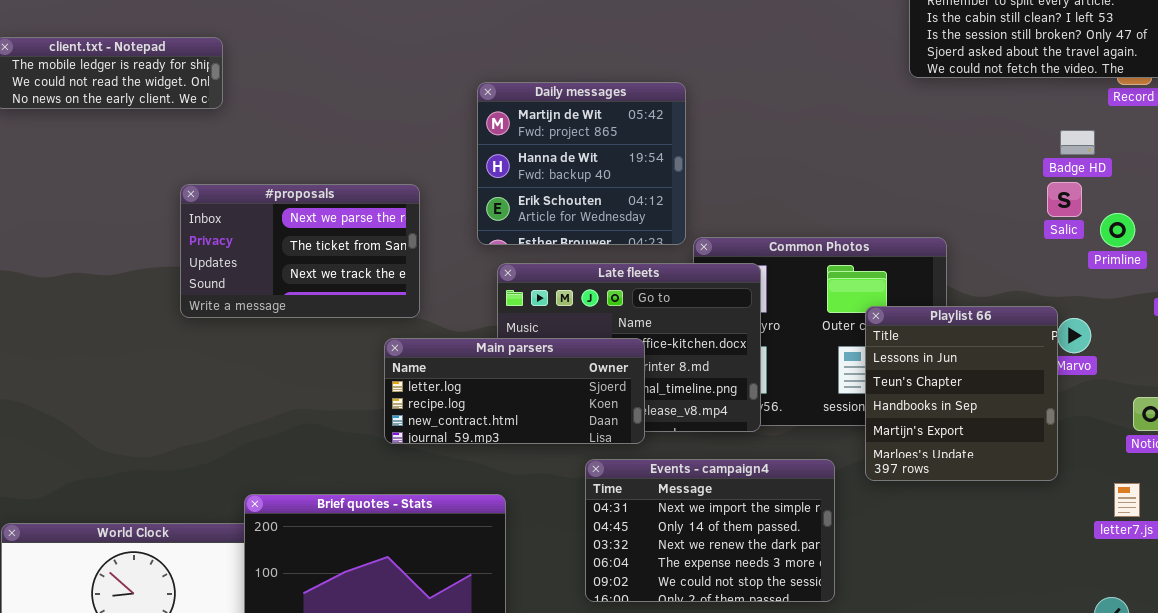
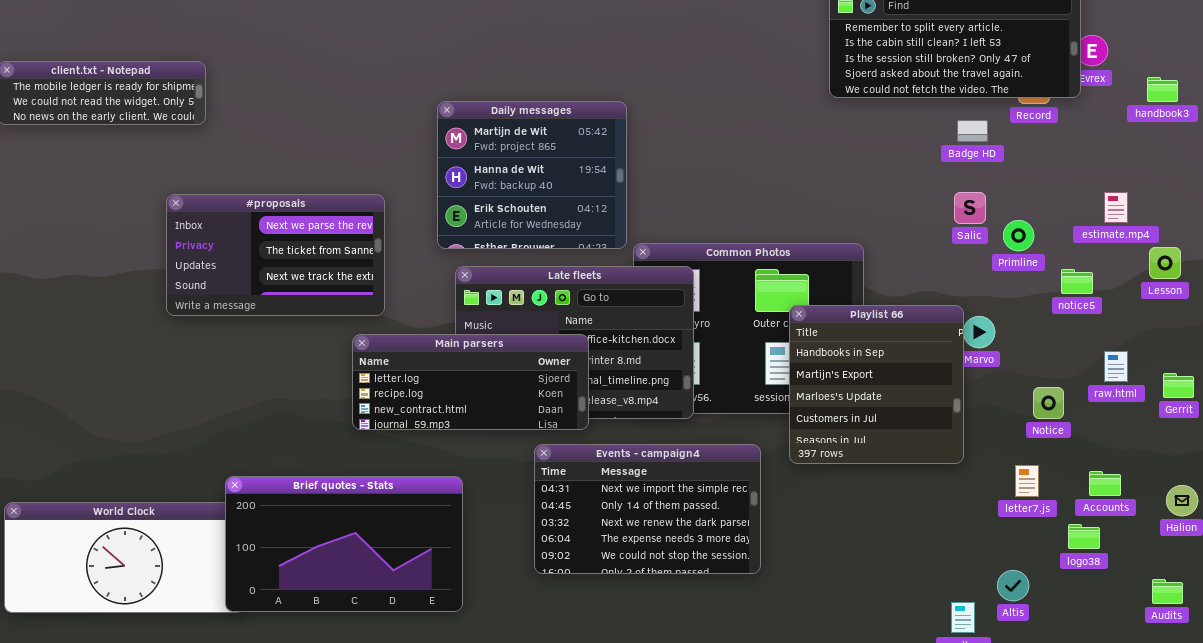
Badge HD: [1060,130,1095,155] -> [957,120,988,142], moved
Playlist 66: [865,306,1058,481] -> [789,305,964,464], scrolled down 2 rows

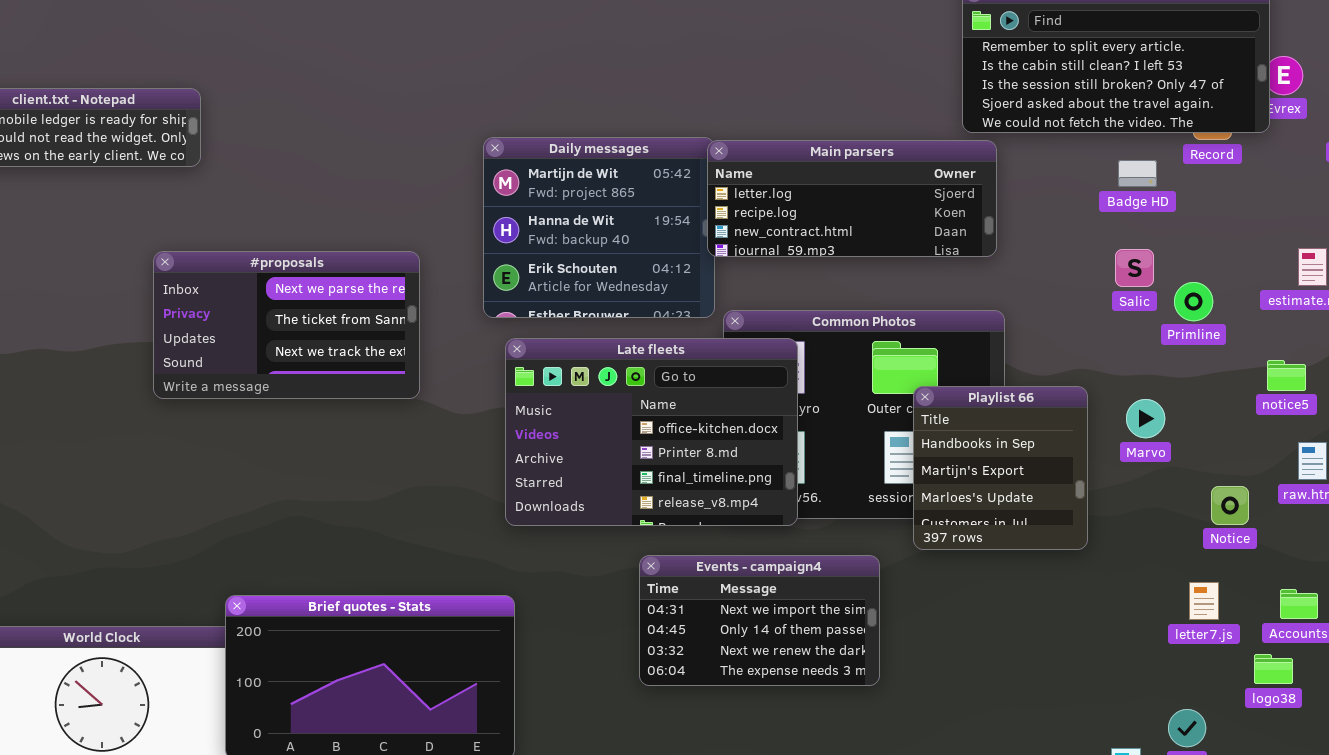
notice5: [1061,269,1093,294] -> [1267,360,1306,391], moved
Playlist 66: [789,305,964,464] -> [913,386,1088,550], resized
Main parsers: [352,334,589,430] -> [707,140,997,257], moved
Events - campaign4: [534,444,761,574] -> [639,555,880,686], resized

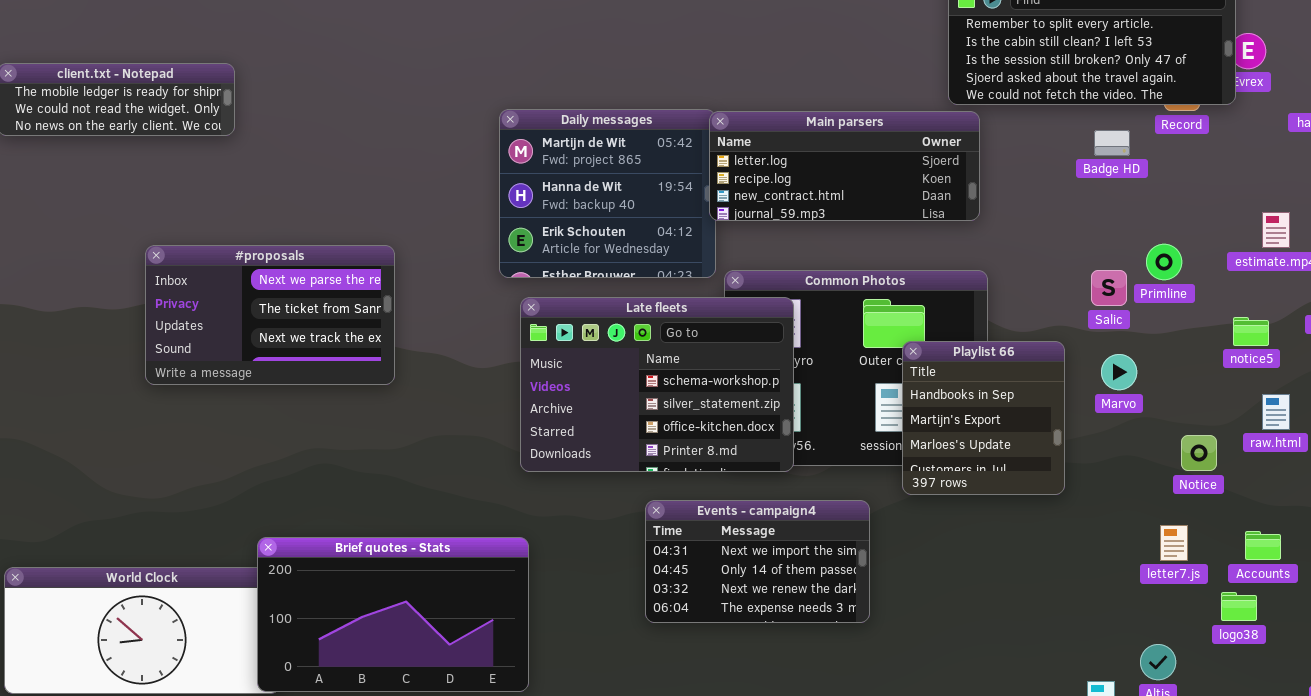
Salic: [1115,249,1154,287] -> [1091,270,1127,306], moved
#proposals: [153,251,420,399] -> [145,245,395,385], moved
Late fleets: [505,338,798,526] -> [520,297,794,472], scrolled up 2 rows

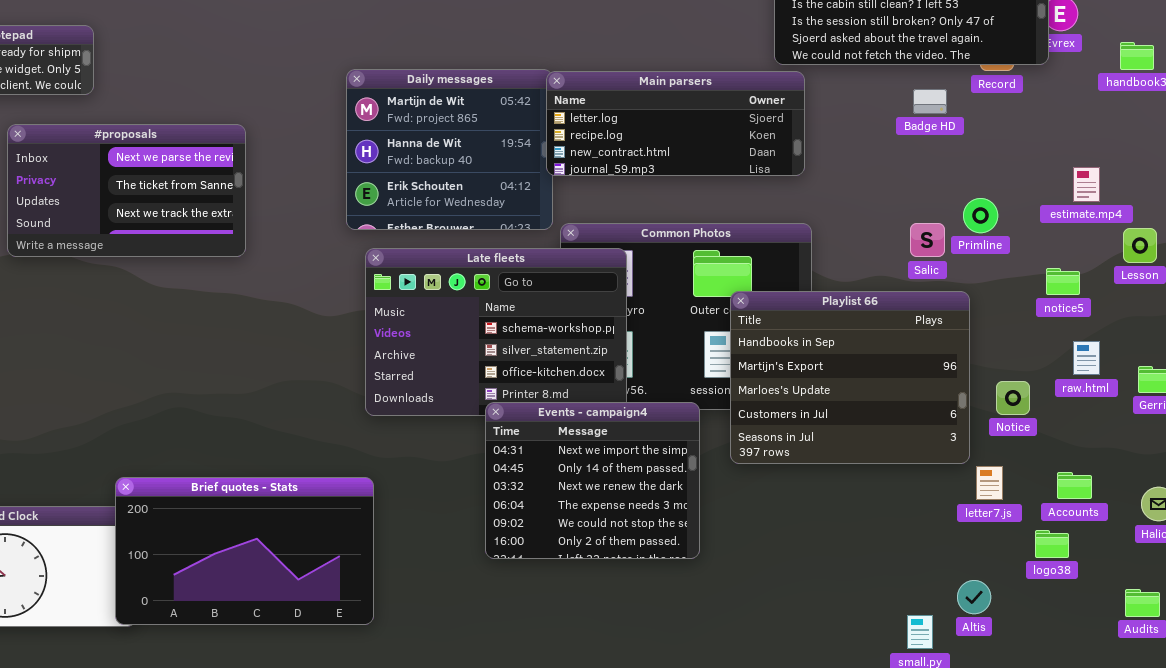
#proposals: [145,245,395,385] -> [7,124,246,257], moved
Playlist 66: [902,341,1065,495] -> [730,291,970,464], resized
Events - campaign4: [645,500,870,623] -> [485,402,700,559], resized

